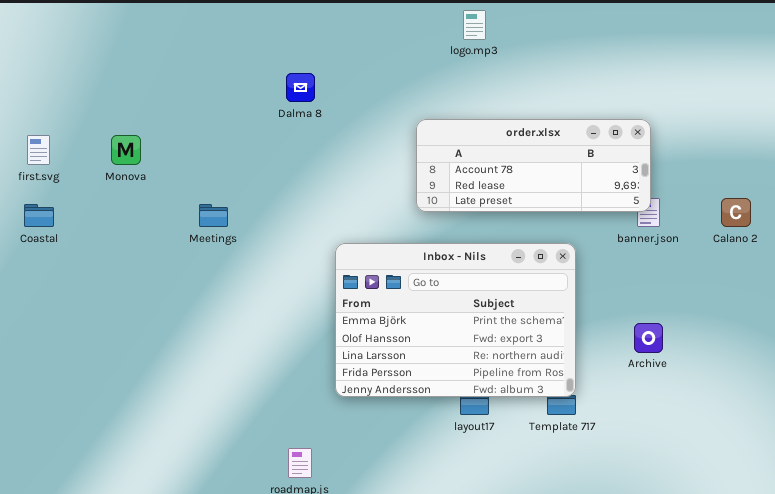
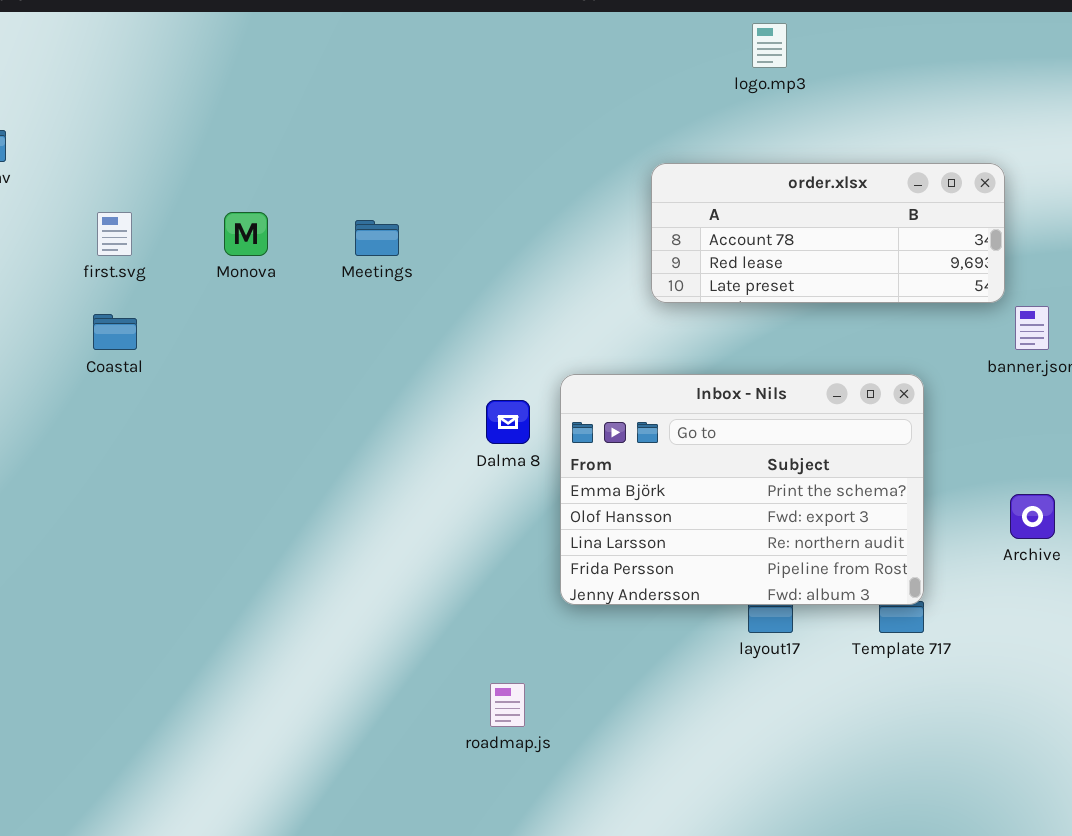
Dalma 8: [286,73,315,102] -> [486,400,530,444], moved
order.xlsx: [416,119,651,212] -> [651,163,1005,303], moved
Meetings: [199,204,228,227] -> [355,220,399,256], moved

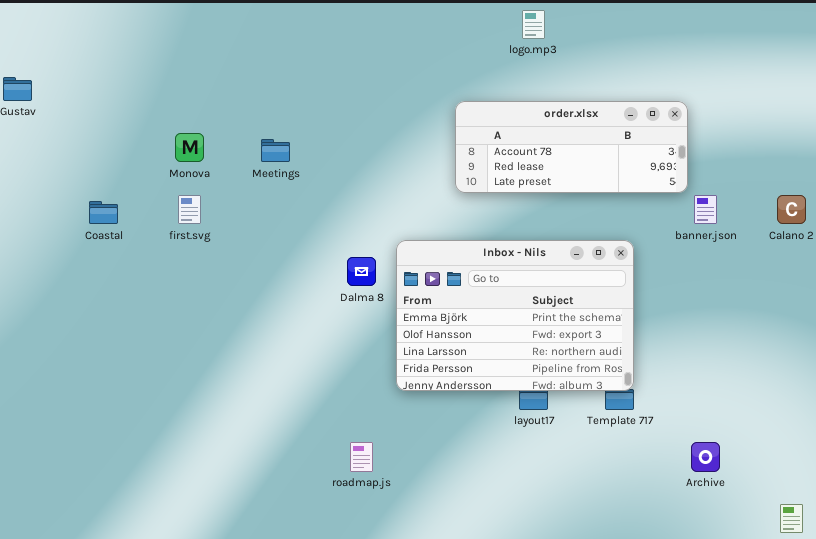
first.svg: [97,212,132,256] -> [178,195,201,224], moved
Archive: [1010,494,1055,539] -> [691,442,720,472], moved

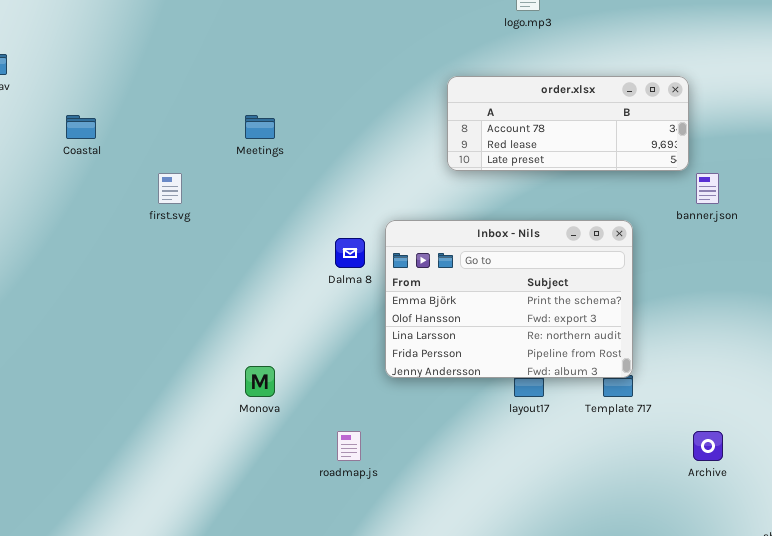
Monova: [175,133,204,162] -> [245,366,275,397], moved
Coastal: [89,201,118,224] -> [66,115,96,139], moved

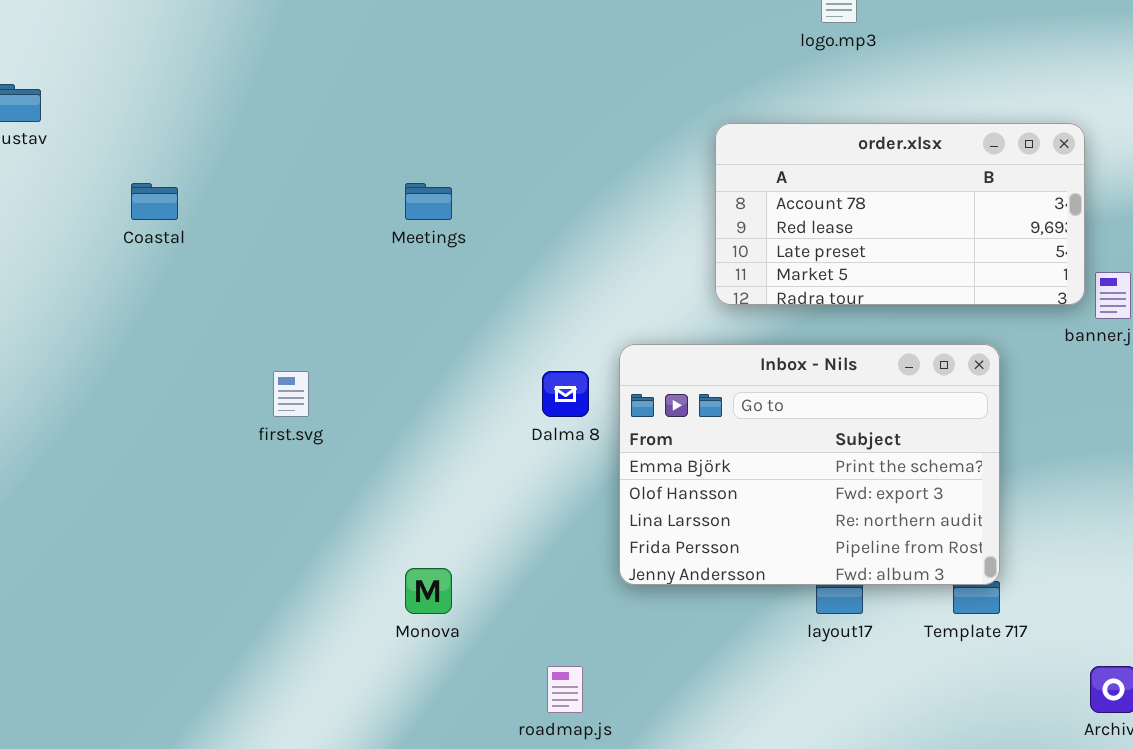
order.xlsx: [447,76,689,171] -> [715,123,1085,305], resized
first.svg: [158,173,182,204] -> [273,371,309,417], moved

